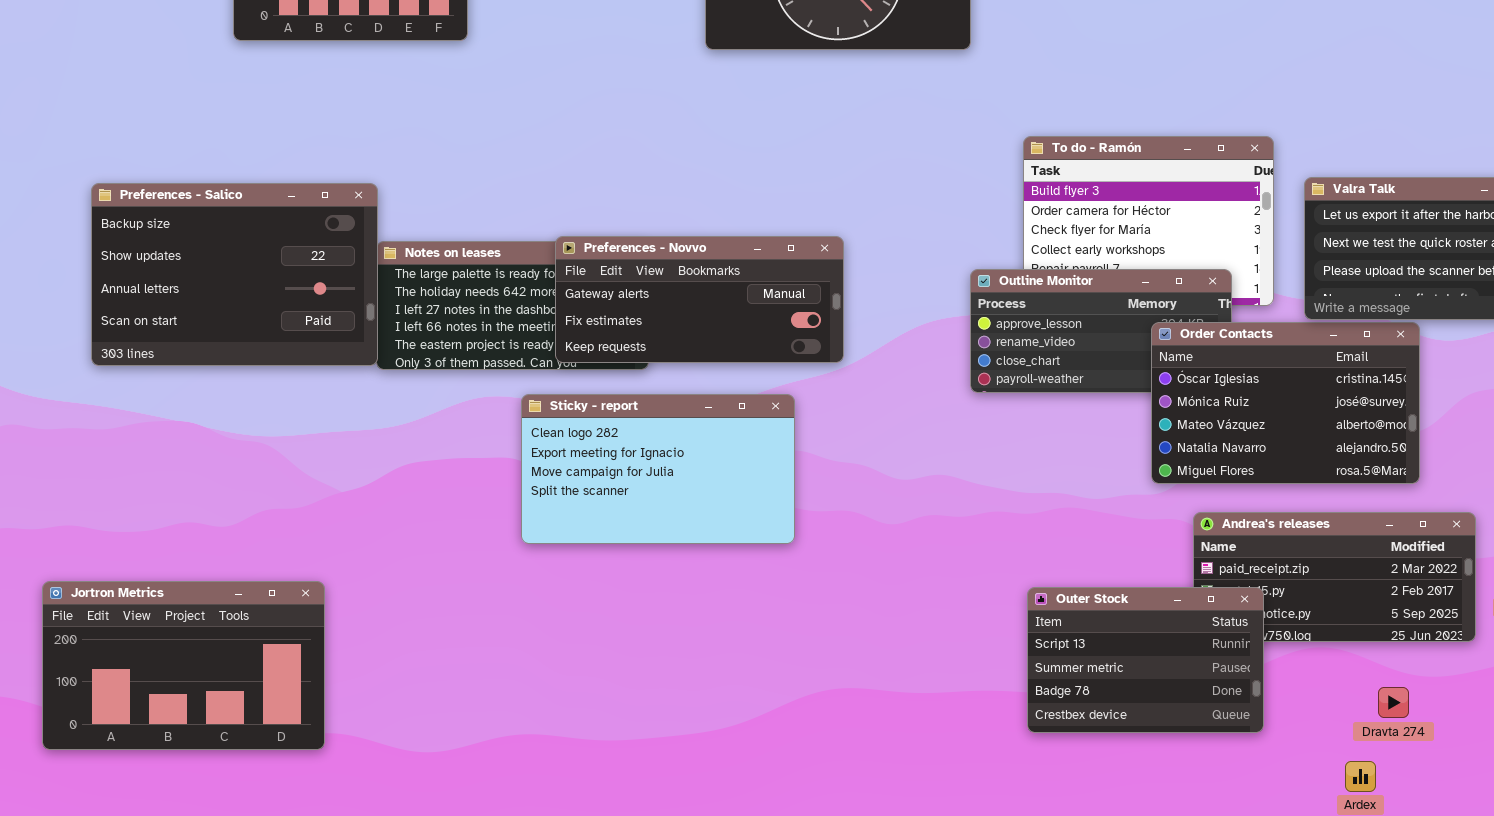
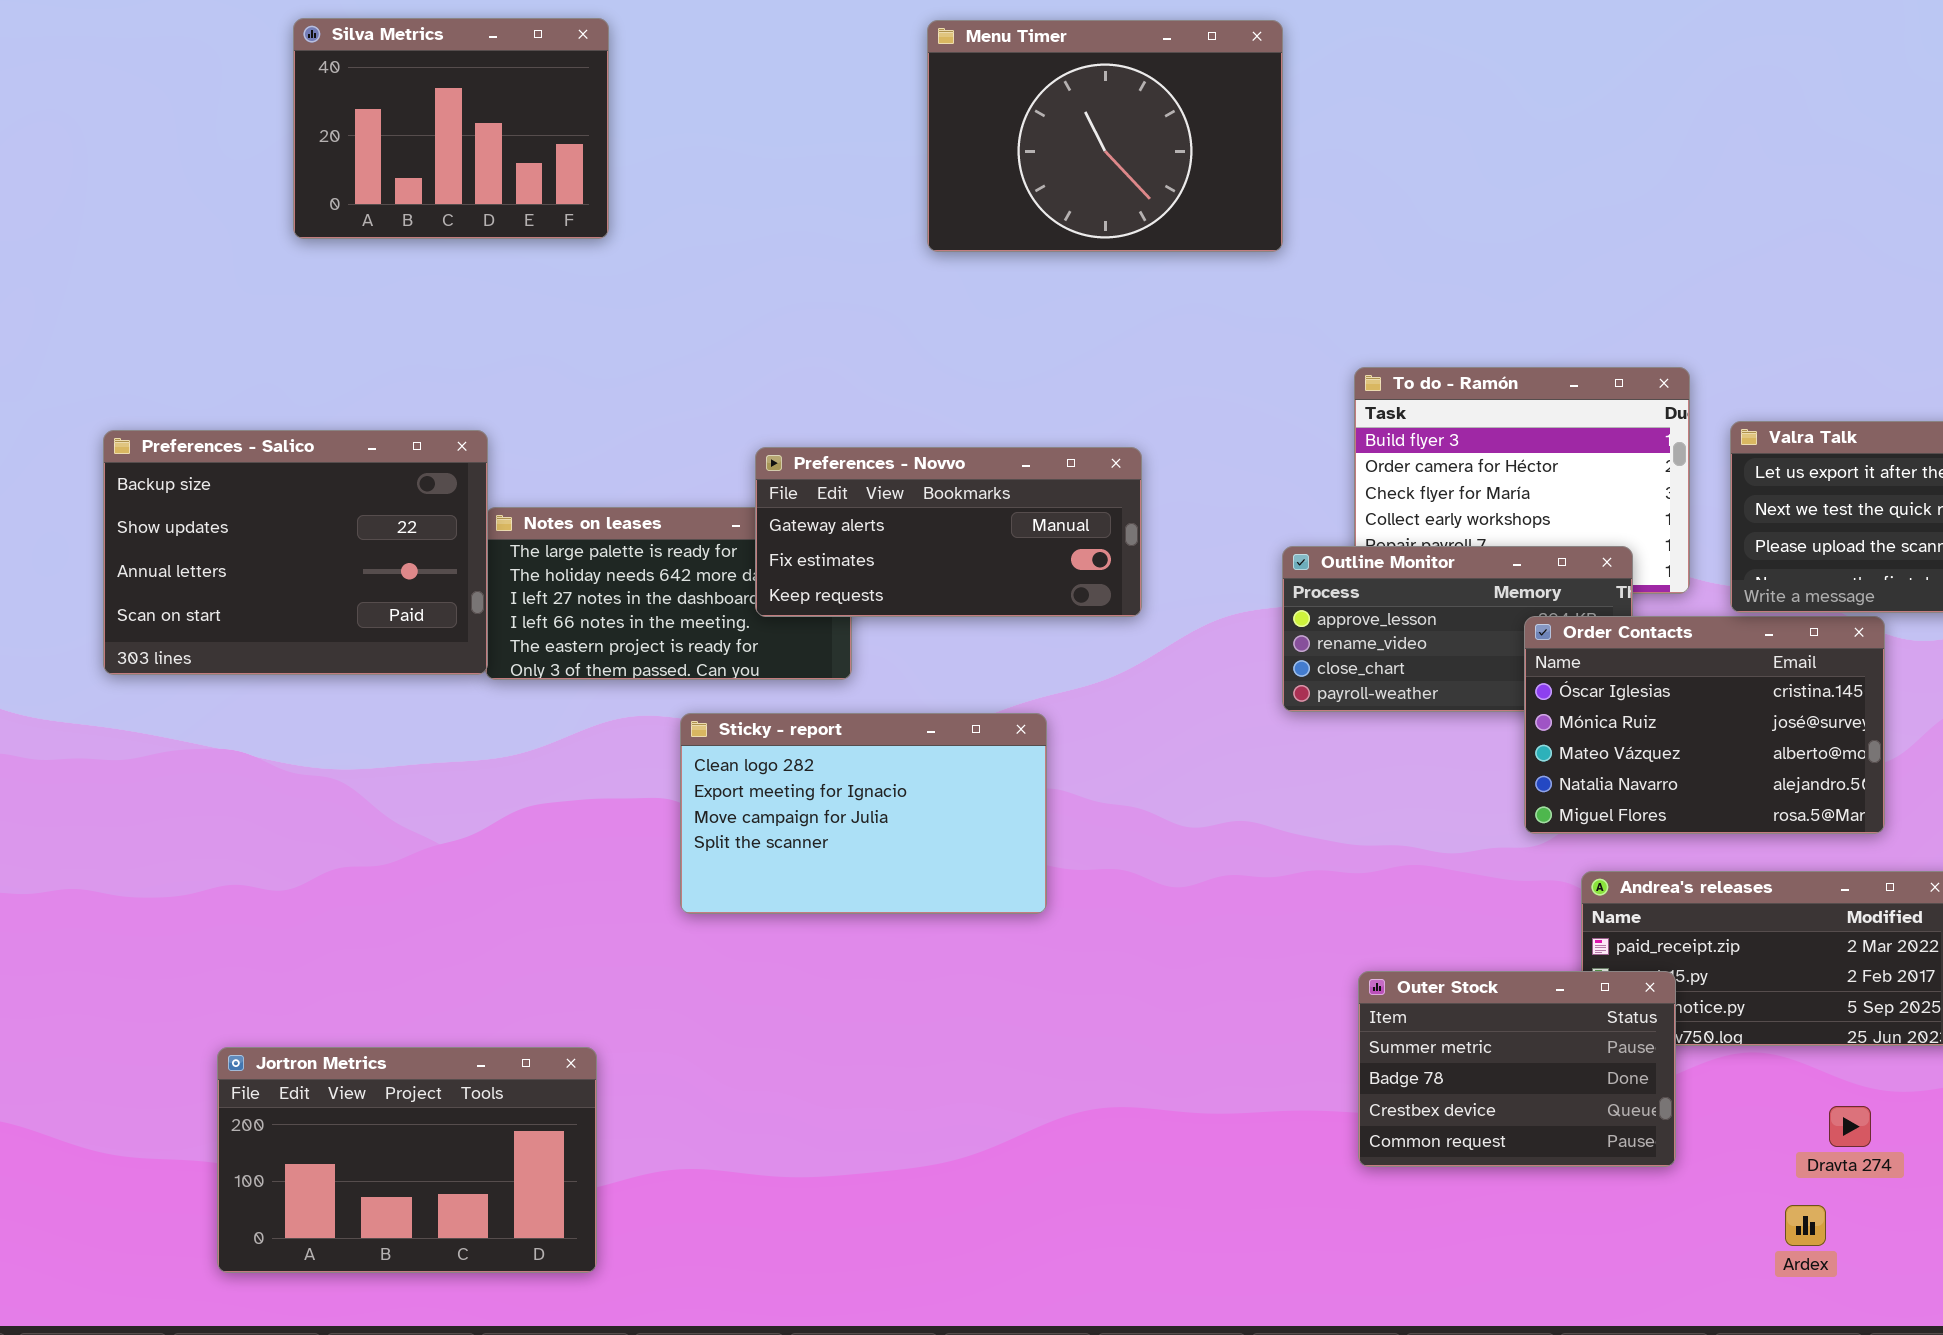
Preferences - Novvo: [555,236,844,363] -> [755,447,1142,617], moved
Jortron Metrics: [42,581,325,750] -> [217,1047,597,1273], moved
Outer Stock: [1027,587,1264,733] -> [1358,971,1676,1167], scrolled down 1 row

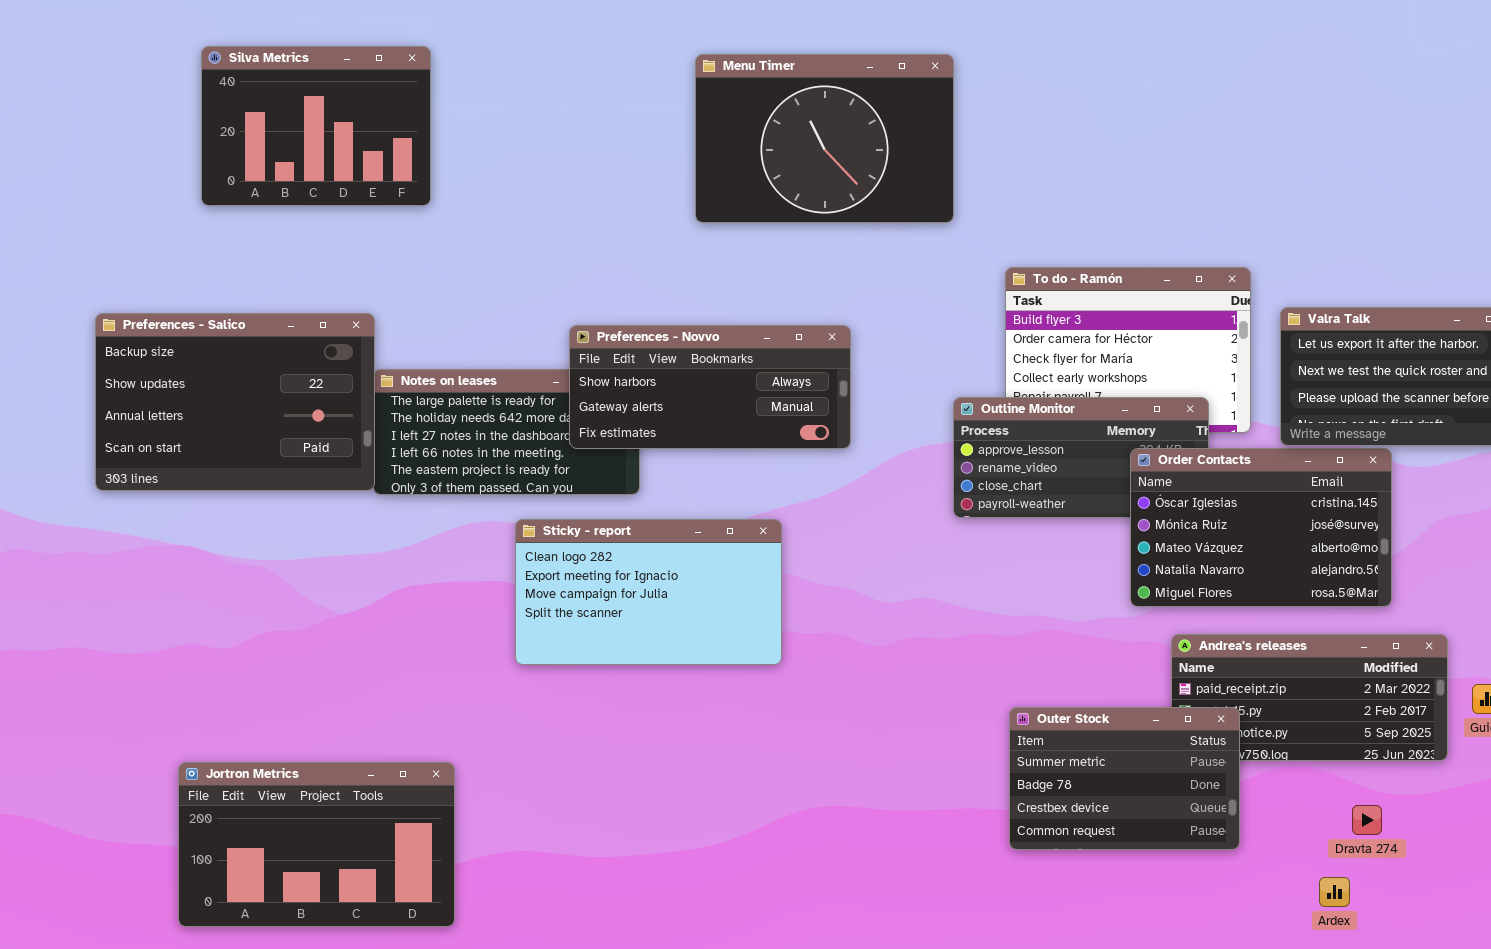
Silva Metrics: [293,18,609,239] -> [201,46,431,206], moved
Menu Timer: [927,20,1283,252] -> [695,54,954,223], moved
Preferences - Novvo: [755,447,1142,617] -> [569,325,851,449], scrolled up 1 row

